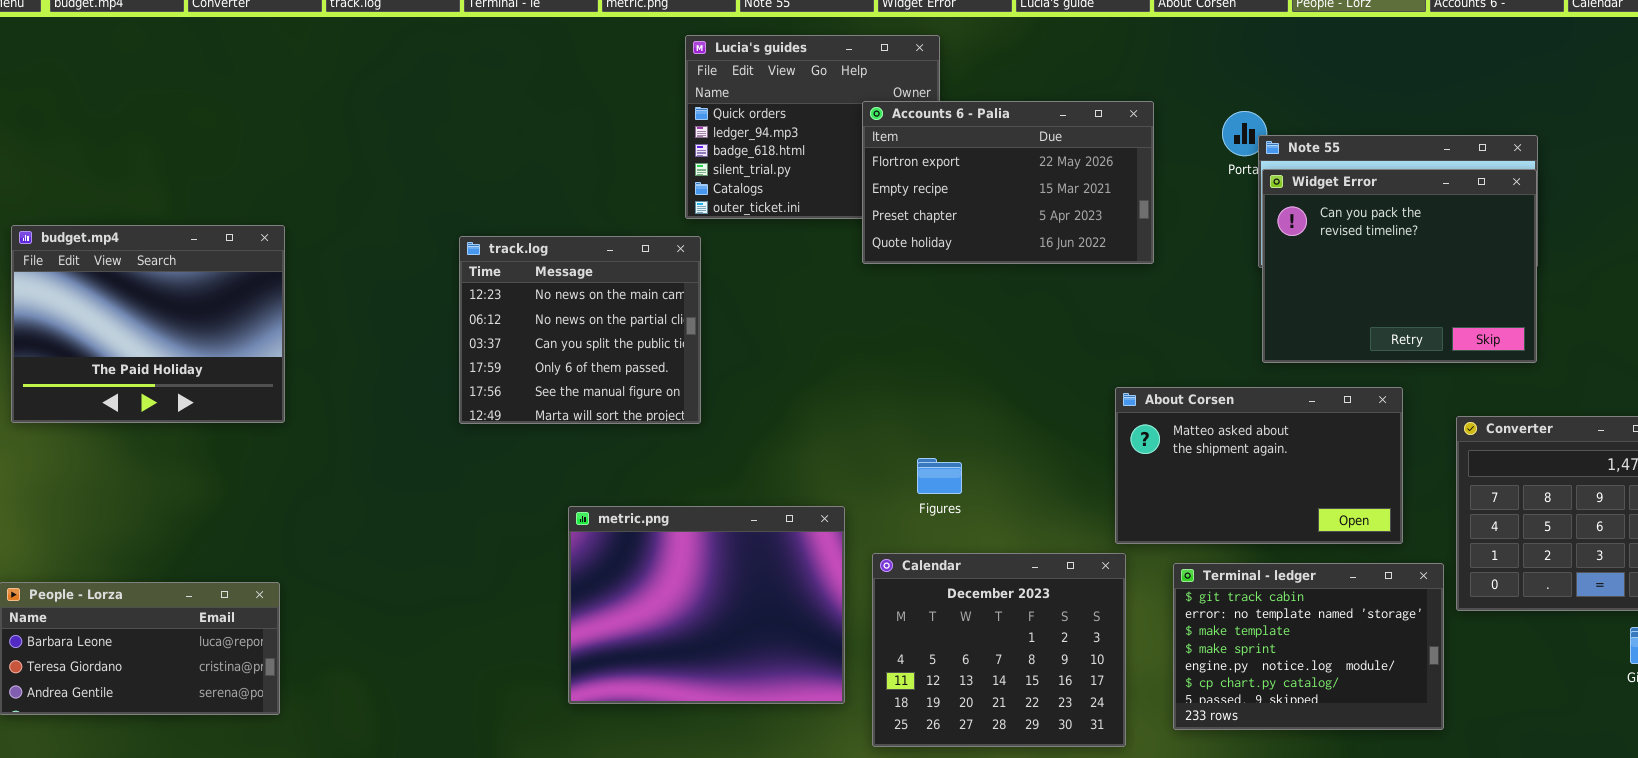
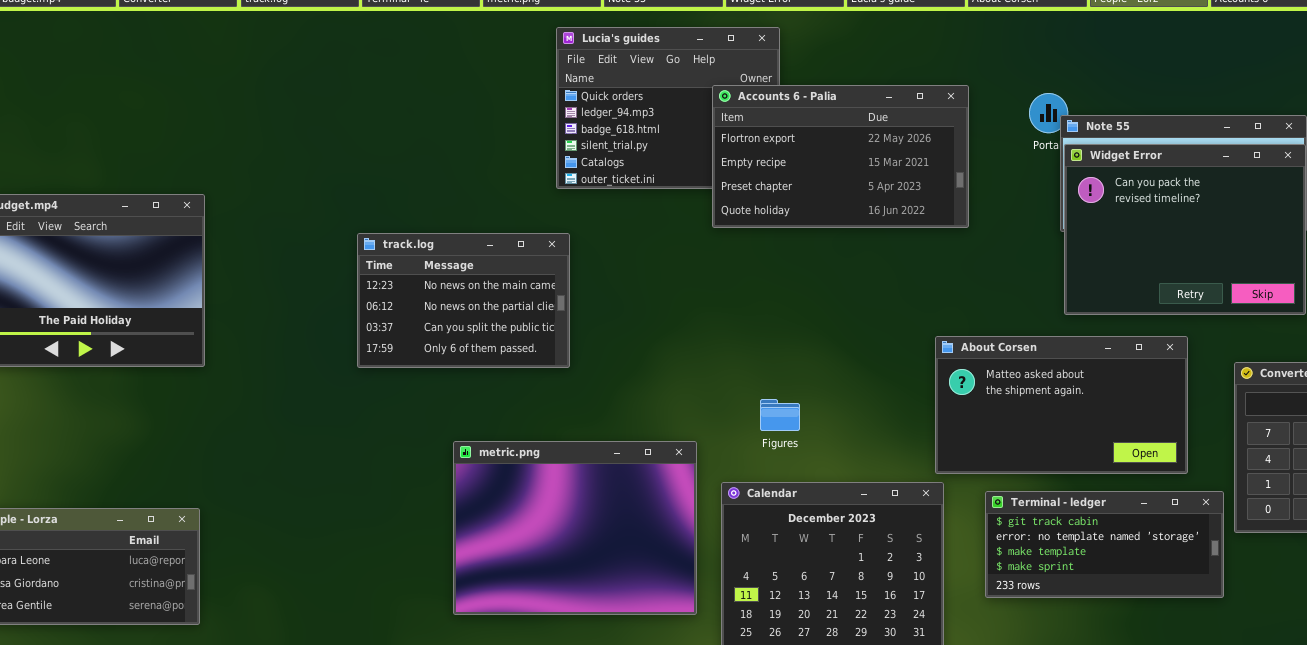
track.log: [459,236,701,424] -> [357,233,570,368], resized
Terminal - ledger: [1173,563,1444,730] -> [985,491,1224,598], resized

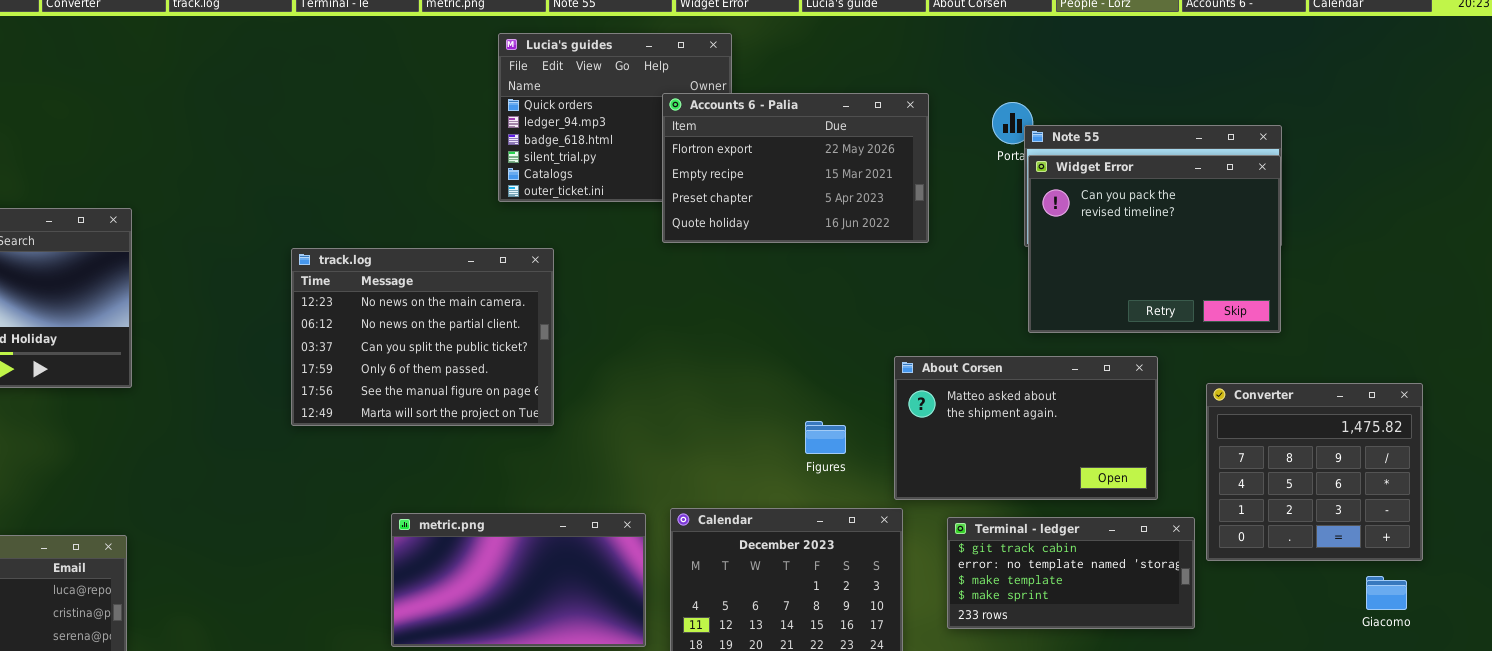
track.log: [357,233,570,368] -> [291,248,554,426], resized
Figures: [760,399,800,431] -> [805,421,846,454], moved
metric.png: [453,441,697,615] -> [391,513,646,647], resized

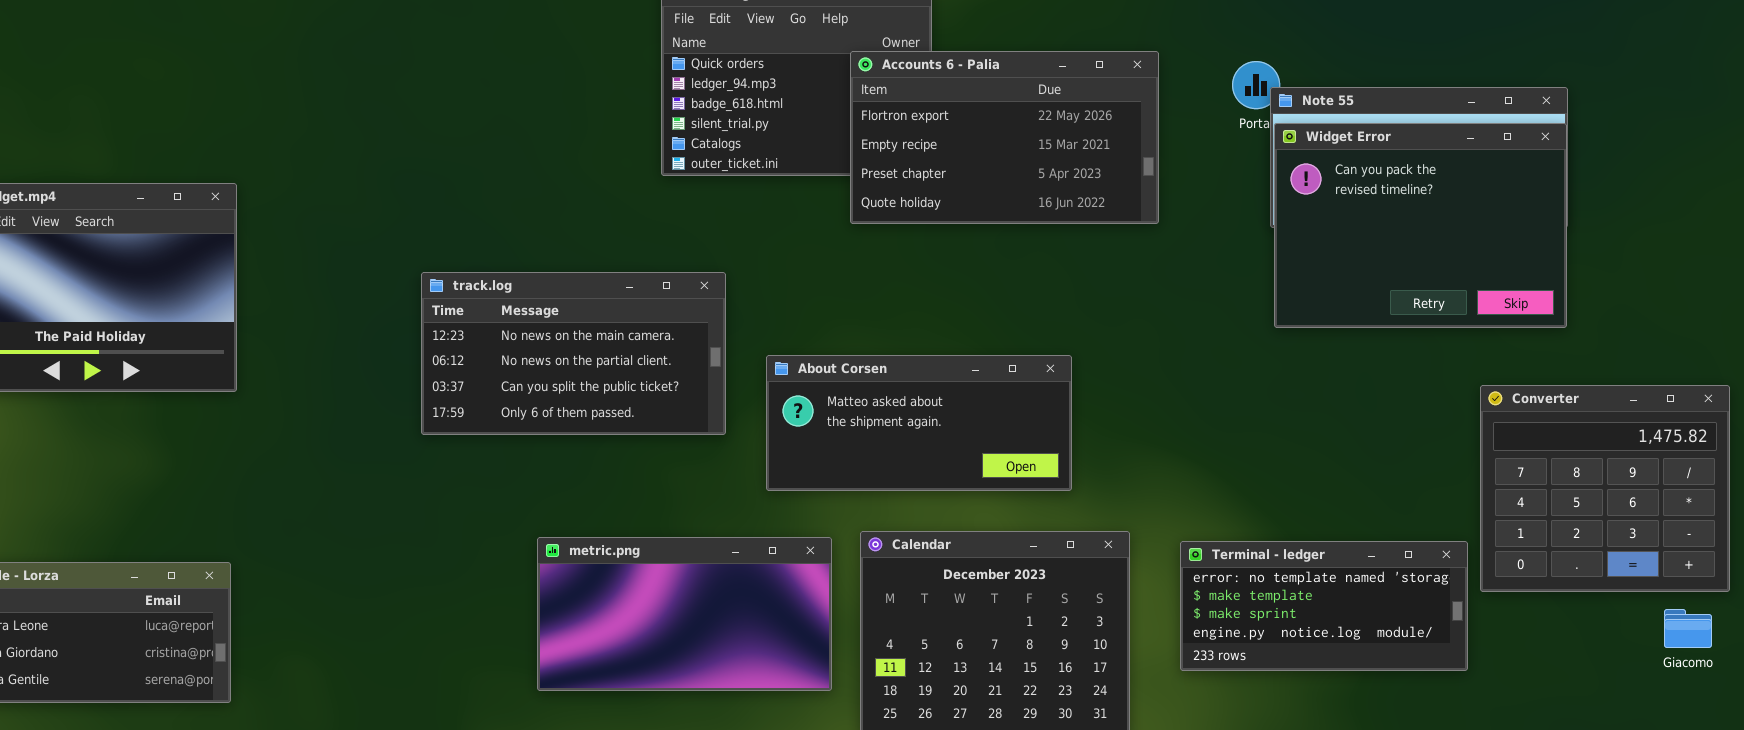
track.log: [291,248,554,426] -> [421,272,726,435], resized
About Corsen: [894,356,1158,500] -> [766,355,1072,491], moved, resized
Terminal - ledger: [947,517,1195,629] -> [1180,541,1468,671], scrolled down 1 row

